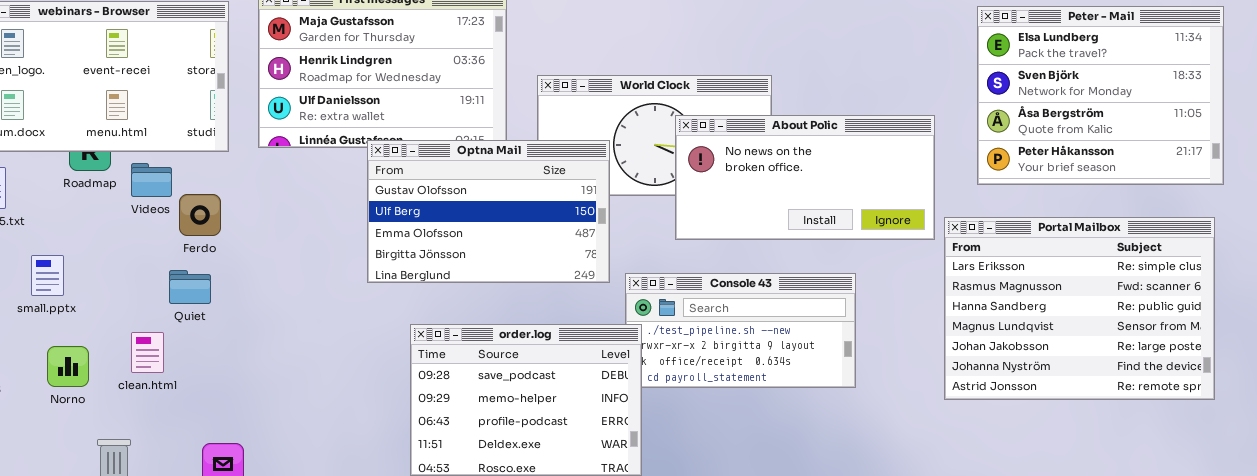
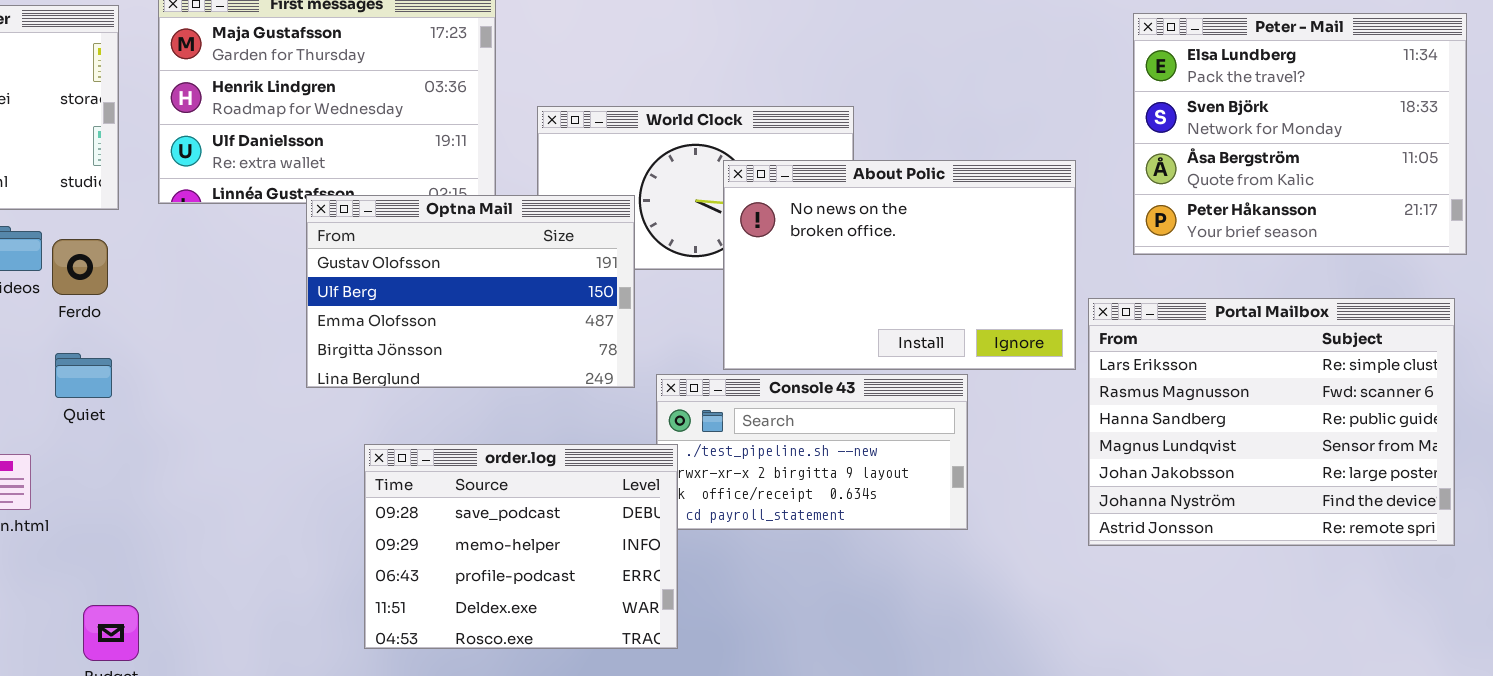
About Polic: [675,115,935,240] -> [723,160,1076,370], resized
Ferdo: [179,194,221,236] -> [52,239,108,295], moved
Quiet: [169,270,211,304] -> [55,353,112,398], moved

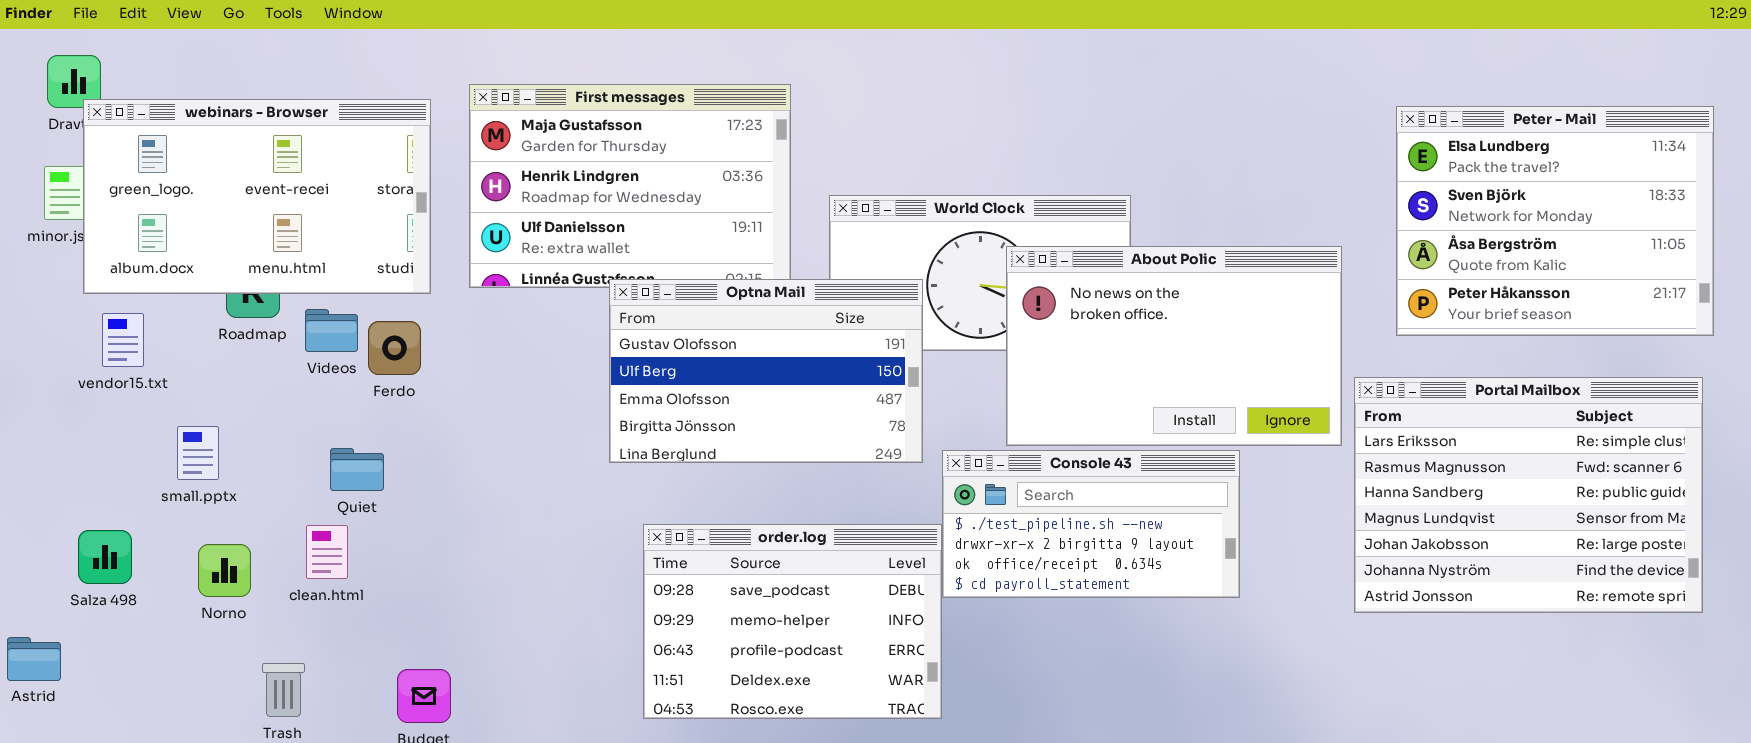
Quiet: [55,353,112,398] -> [330,448,384,491], moved
order.log: [364,444,678,649] -> [643,524,942,719], moved

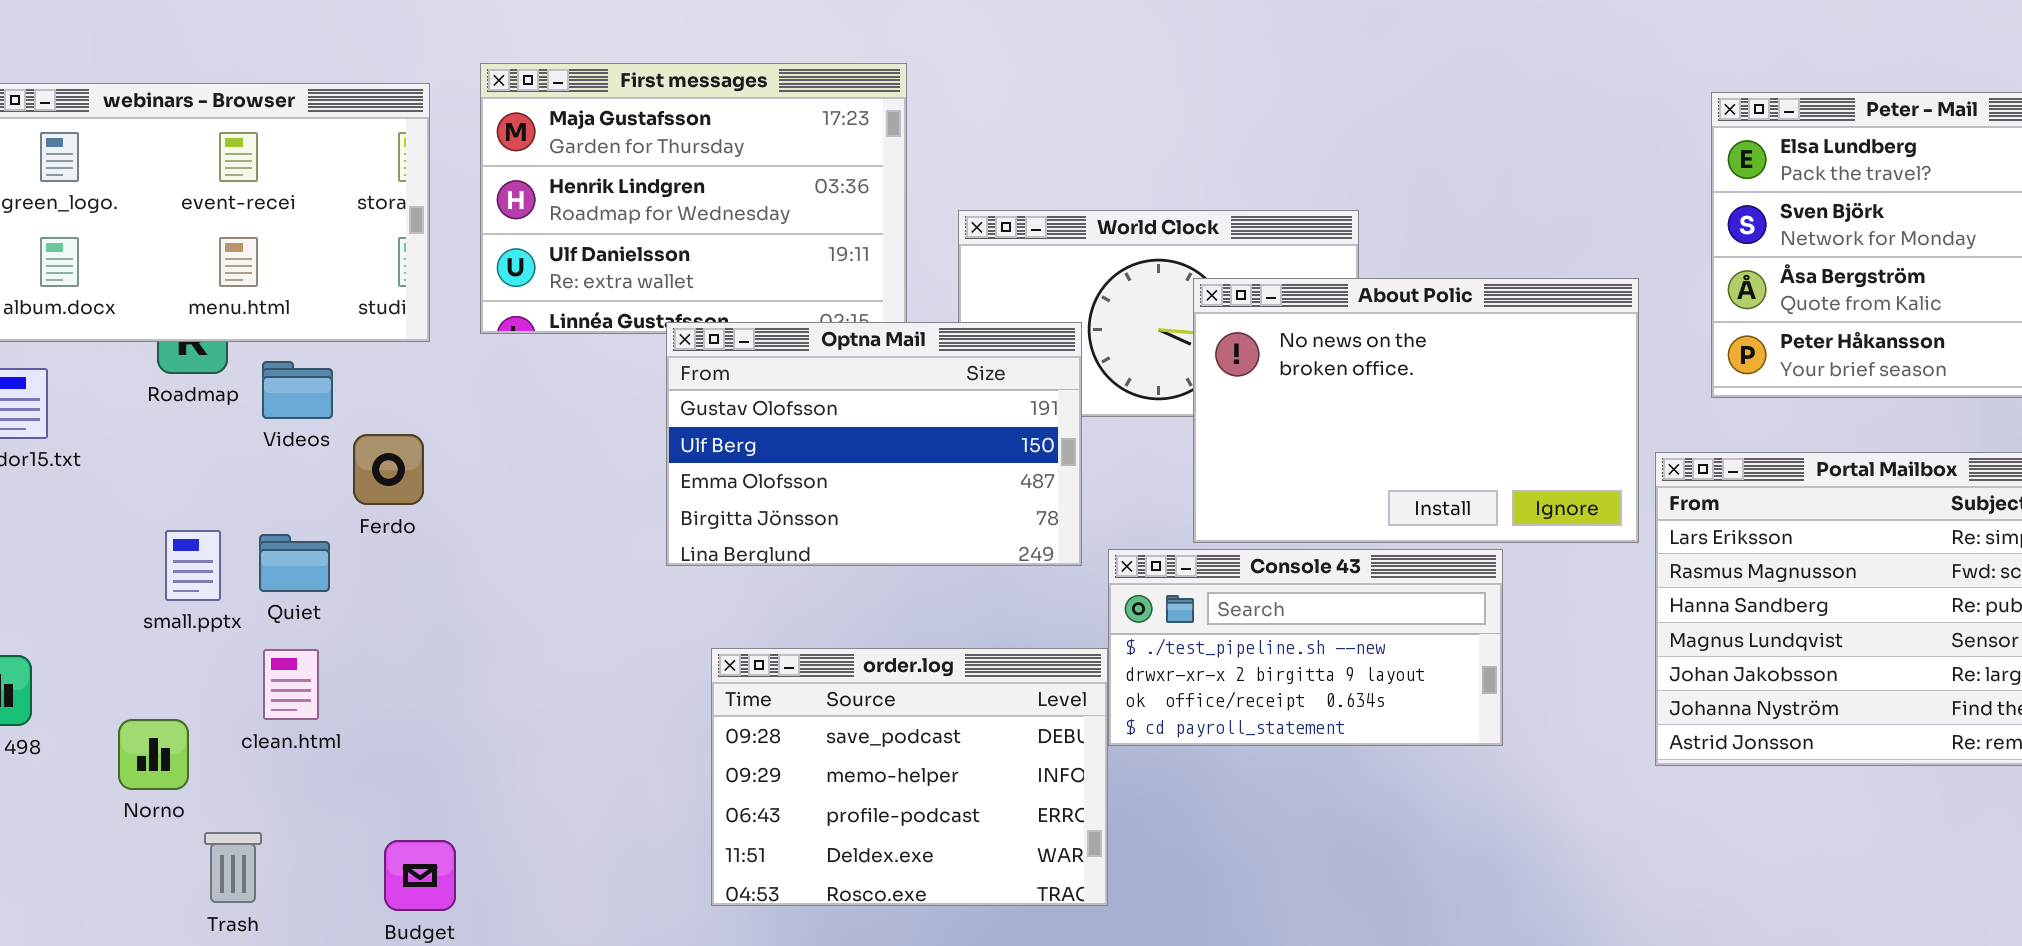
Ferdo: [368,321,421,375] -> [353,434,424,505], moved
small.pptx: [177,426,219,480] -> [165,530,221,601], moved
Quiet: [330,448,384,491] -> [259,534,330,592], moved
Norno: [198,544,251,597] -> [118,719,189,790], moved

